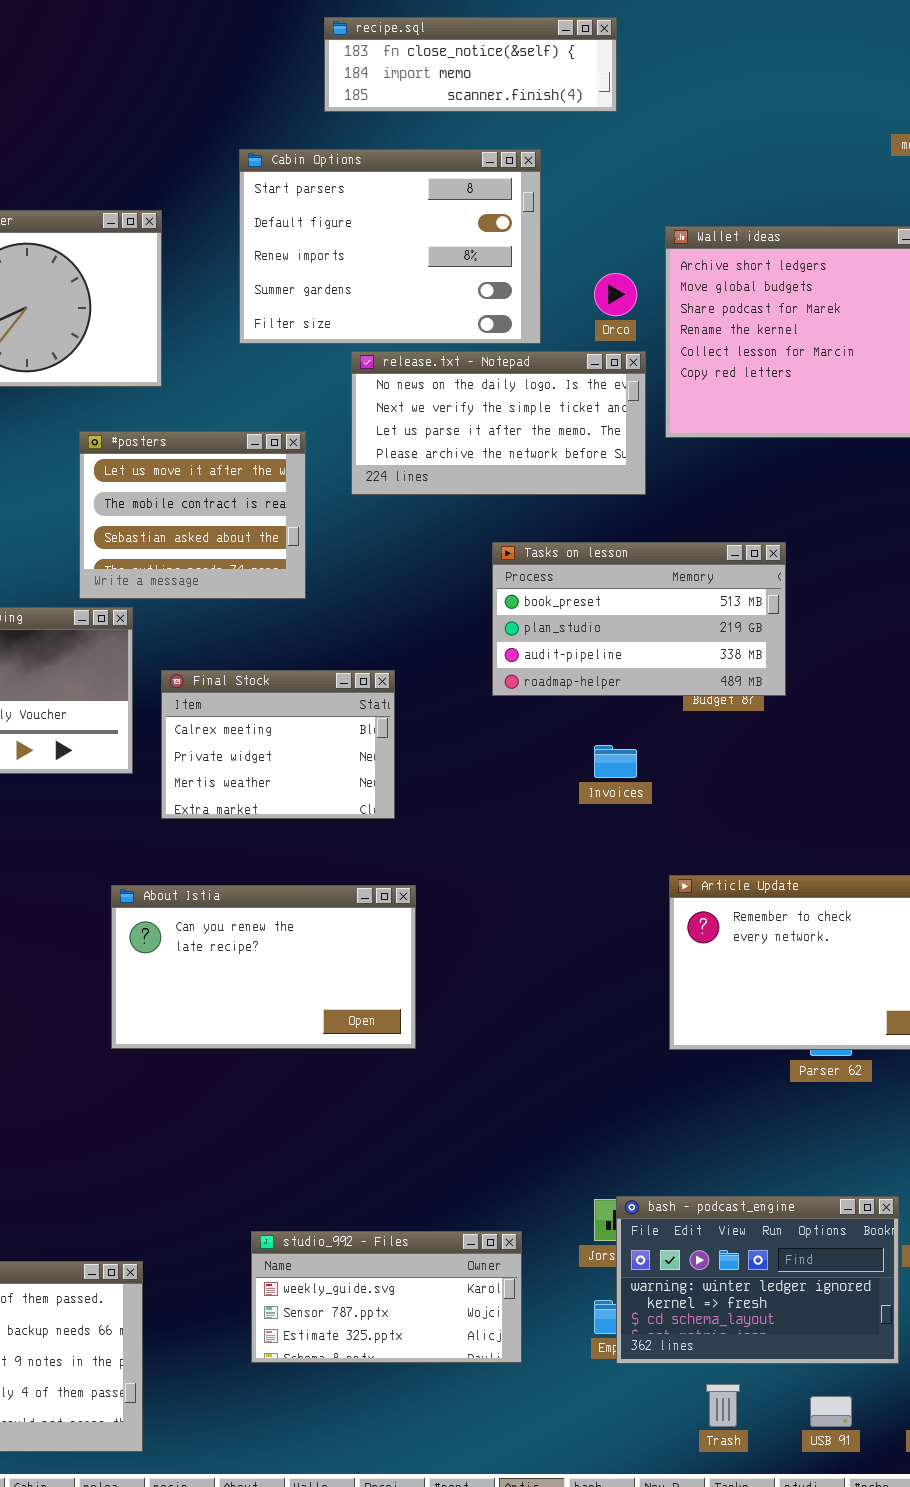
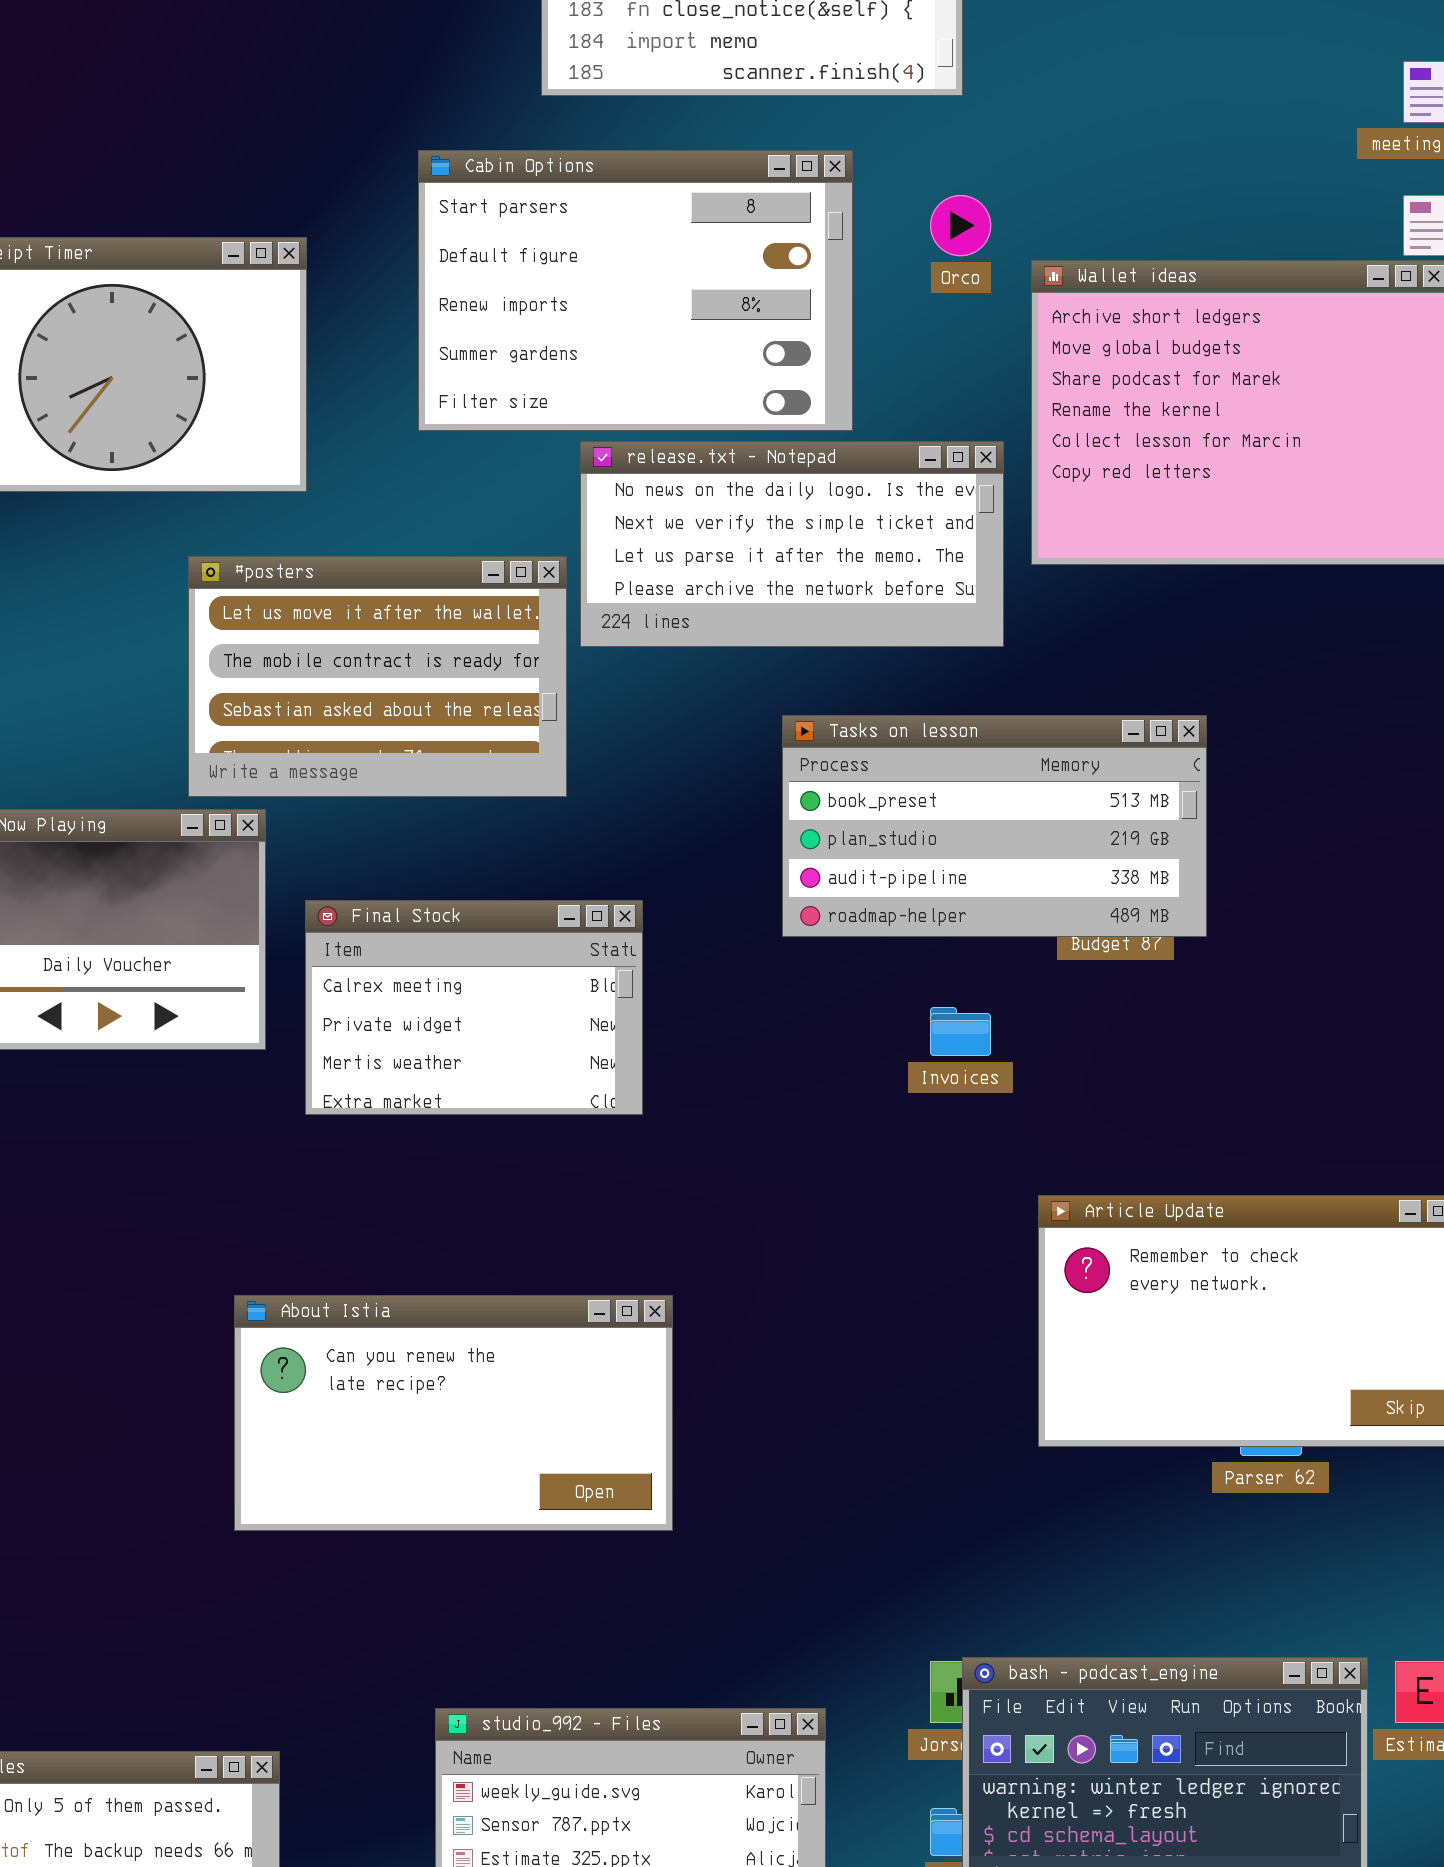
Orco: [594,273,637,316] -> [930,195,991,256], moved
#posters: [79,431,306,599] -> [188,556,567,797], resized
About Istia: [111,885,416,1049] -> [234,1295,673,1531], moved

